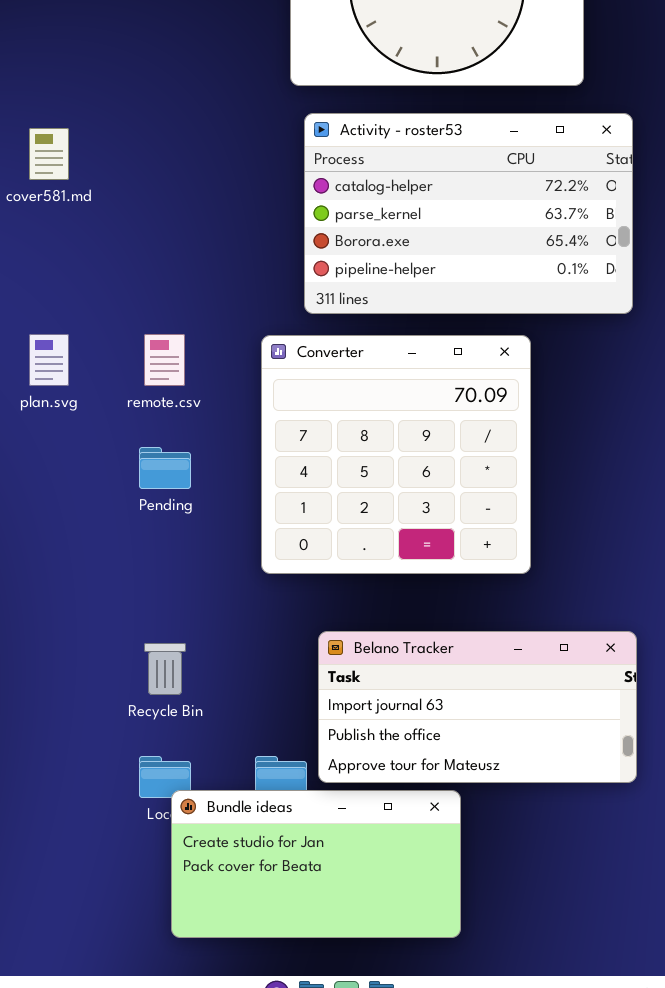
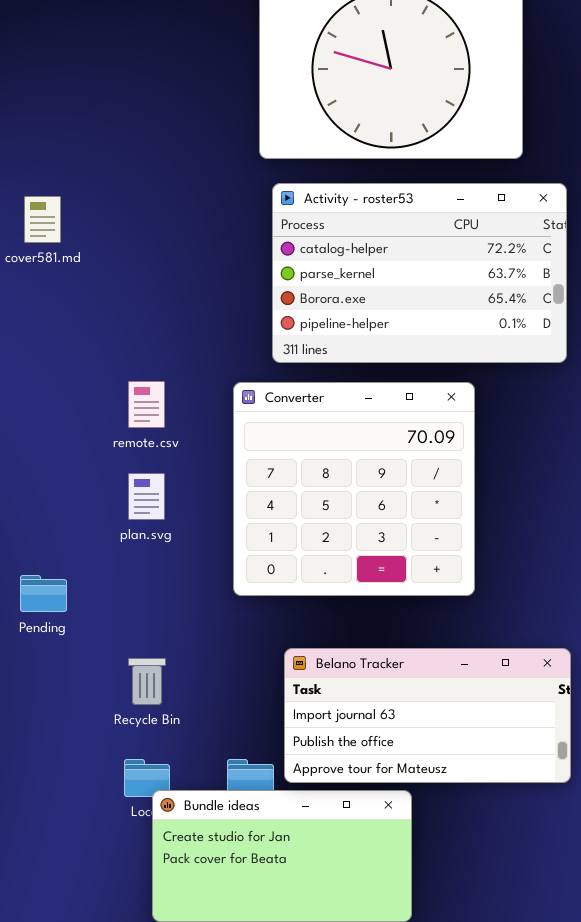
plan.svg: [29,334,69,386] -> [128,473,165,520], moved
Pending: [139,447,191,489] -> [20,575,67,612], moved

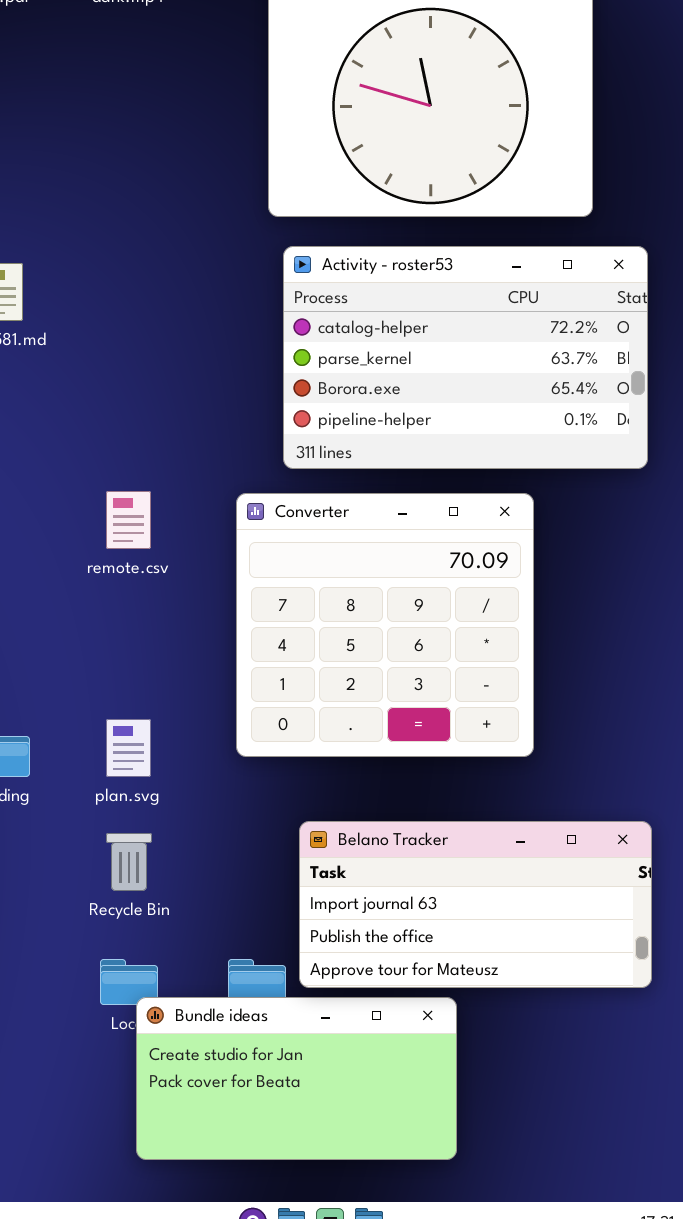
plan.svg: [128,473,165,520] -> [106,719,151,777], moved

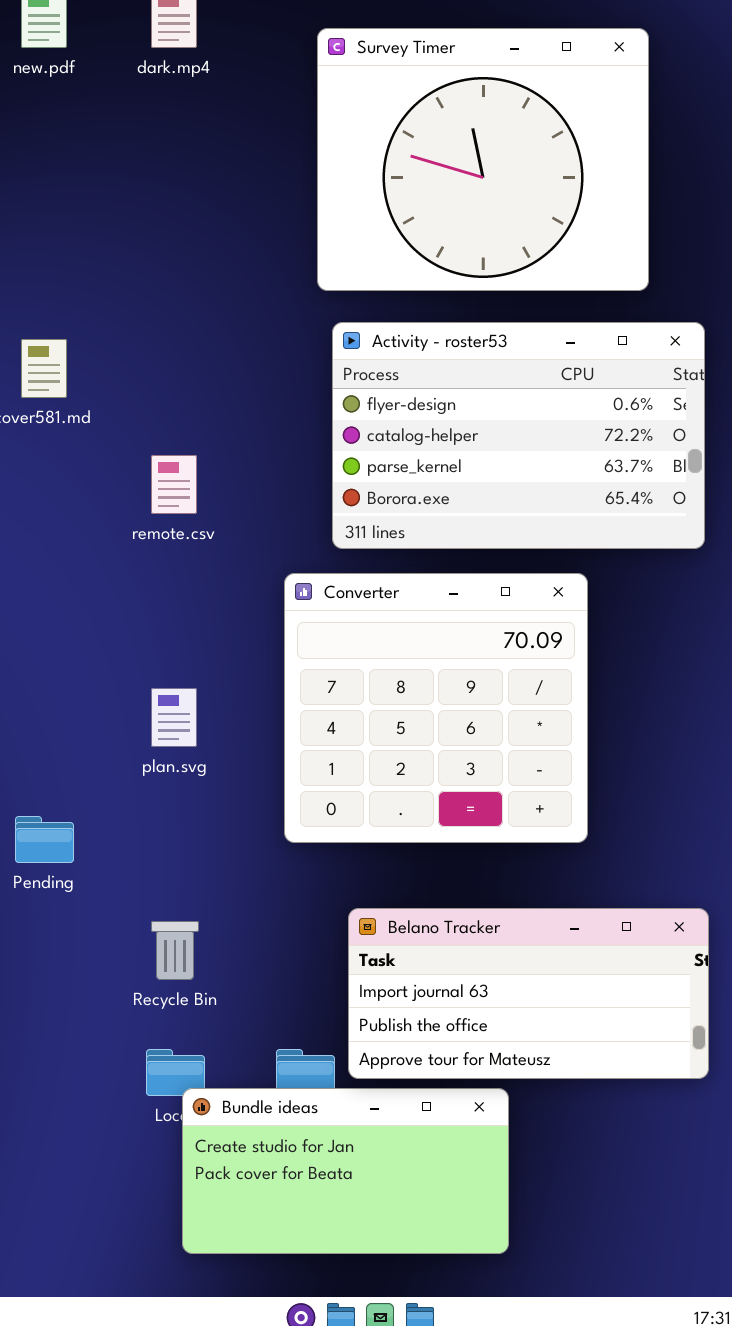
Activity - roster53: [283,246,648,469] -> [332,322,705,549], scrolled up 1 row
remote.csv: [106,491,151,549] -> [151,455,197,514], moved
plan.svg: [106,719,151,777] -> [151,688,197,747], moved

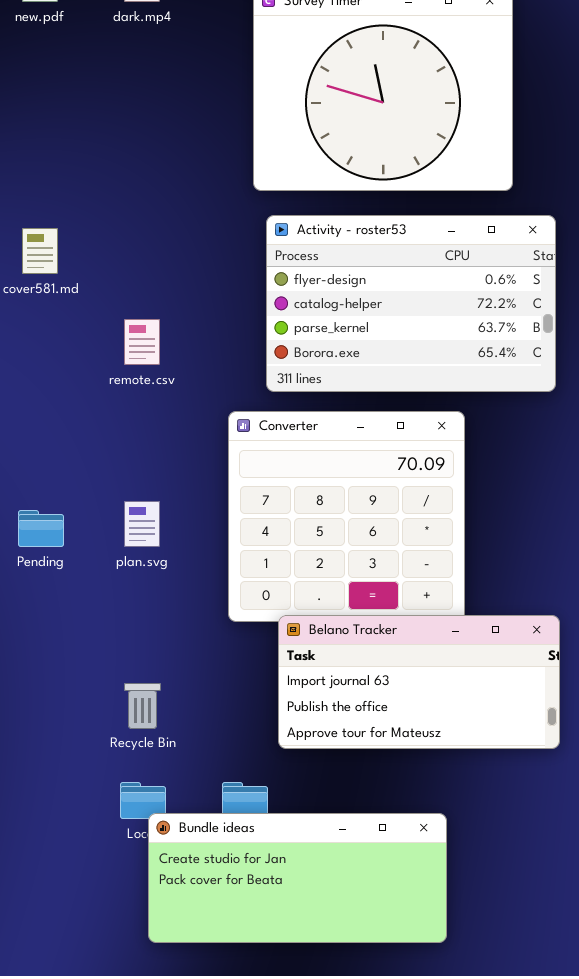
Pending: [15,816,74,863] -> [18,510,64,547], moved
Belano Tracker: [348,908,709,1079] -> [278,615,560,749], moved
Bundle ideas: [182,1088,509,1254] -> [148,813,447,943], resized

